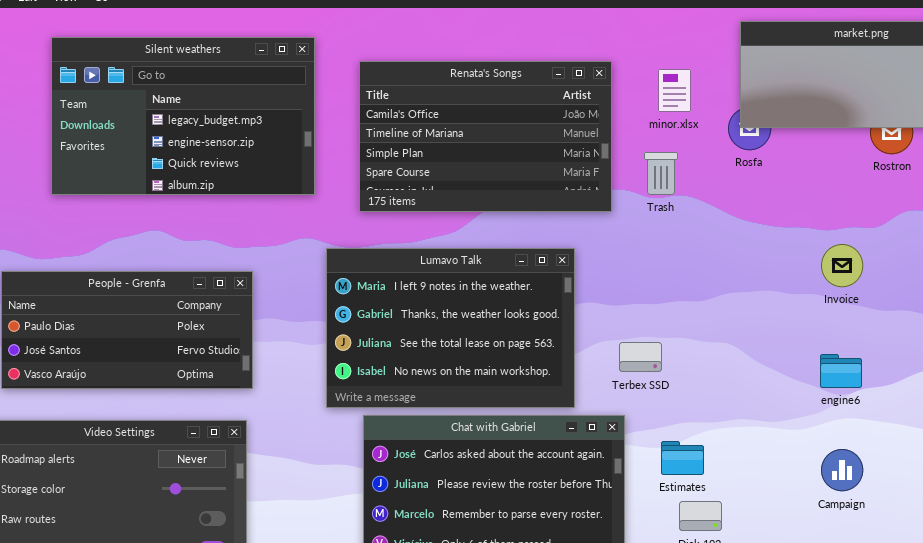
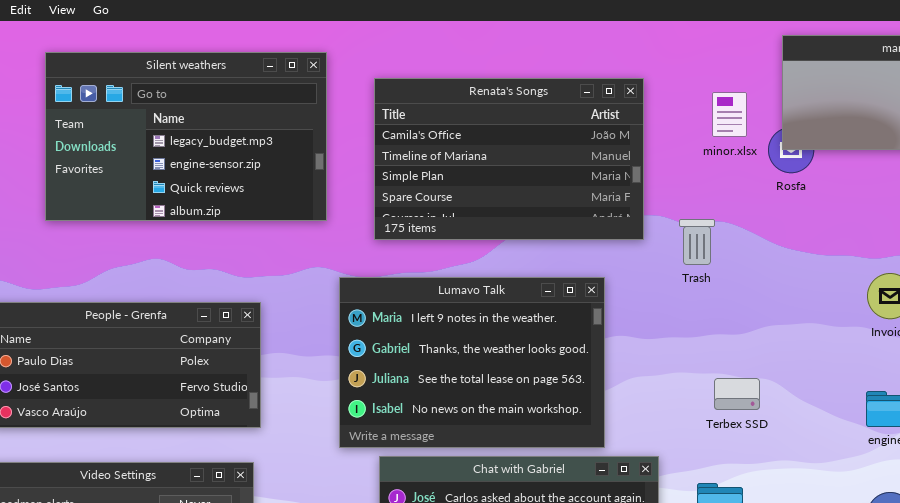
minor.xlsx: [658,69,691,112] -> [712,92,747,137], moved
Trash: [644,152,678,195] -> [679,219,715,265], moved
Terbex SSD: [619,342,662,372] -> [714,378,760,410], moved

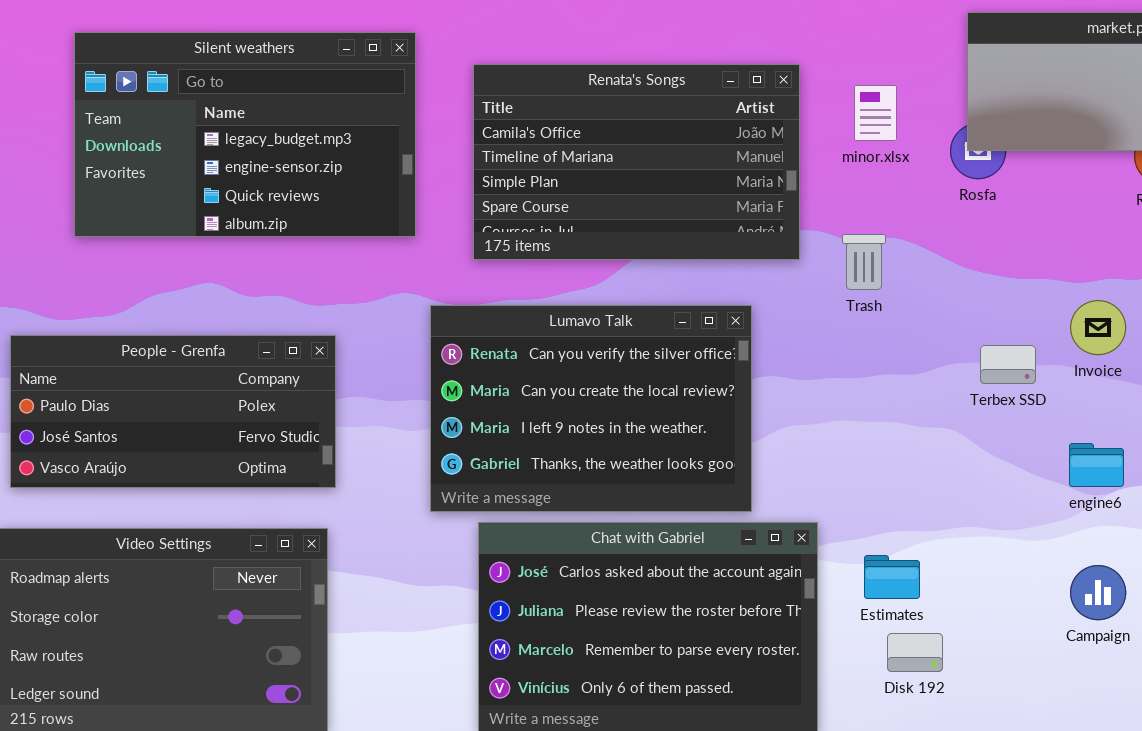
minor.xlsx: [712,92,747,137] -> [854,85,897,141], moved
Lumavo Talk: [339,277,605,448] -> [430,305,752,512], scrolled up 2 rows
Terbex SSD: [714,378,760,410] -> [980,345,1036,384], moved

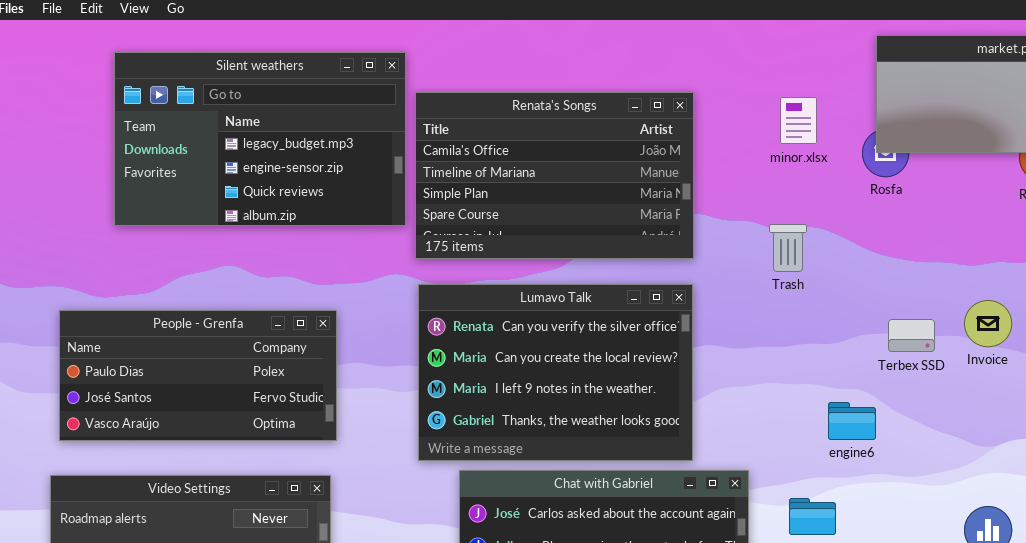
Renata's Songs: [473,64,800,260] -> [415,92,694,259], moved
Invoice: [1070,300,1126,355] -> [964,300,1012,347], moved
engine6: [1069,443,1124,487] -> [828,402,876,440], moved

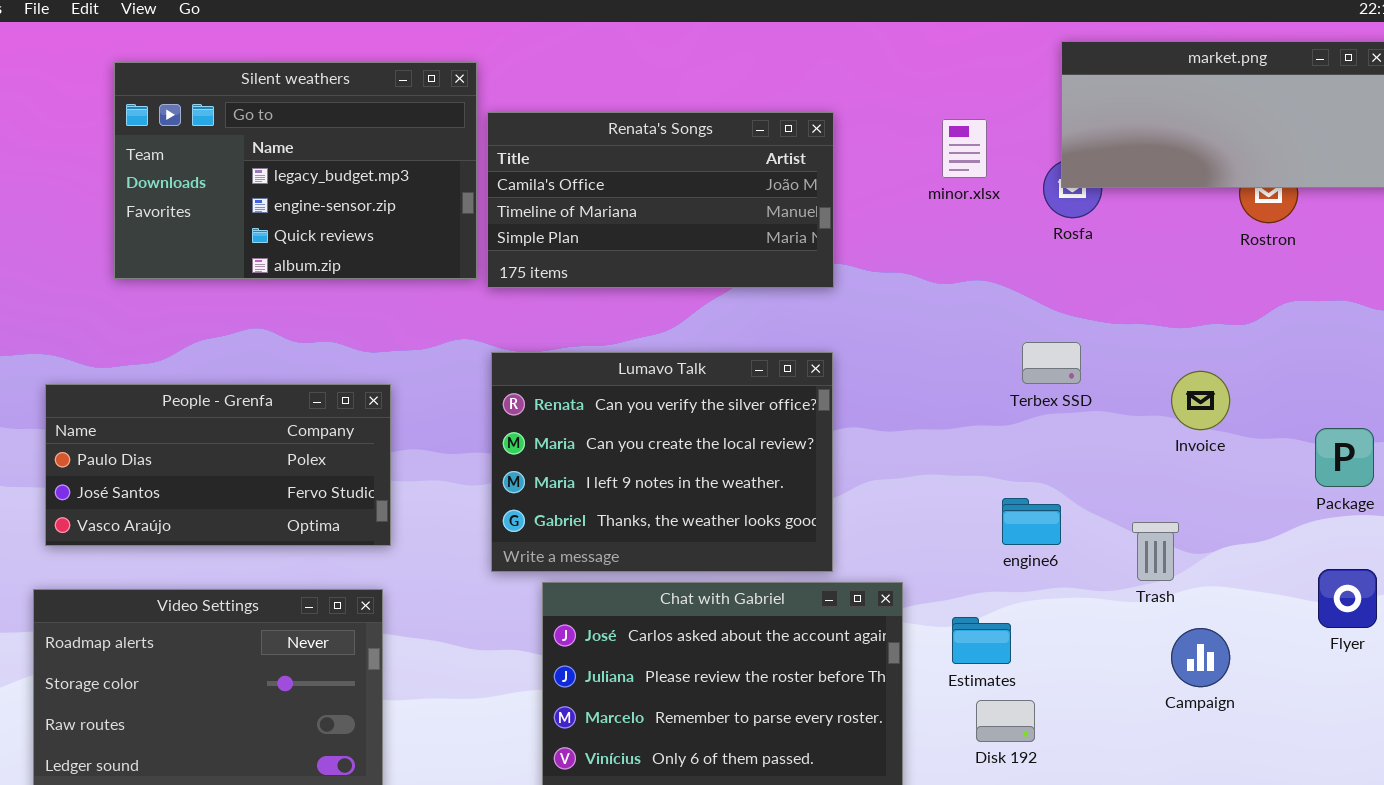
Renata's Songs: [415,92,694,259] -> [487,112,834,288], resized
Trash: [769,224,807,272] -> [1132,522,1179,581], moved
Terbex SSD: [888,319,935,352] -> [1022,342,1081,384], moved

